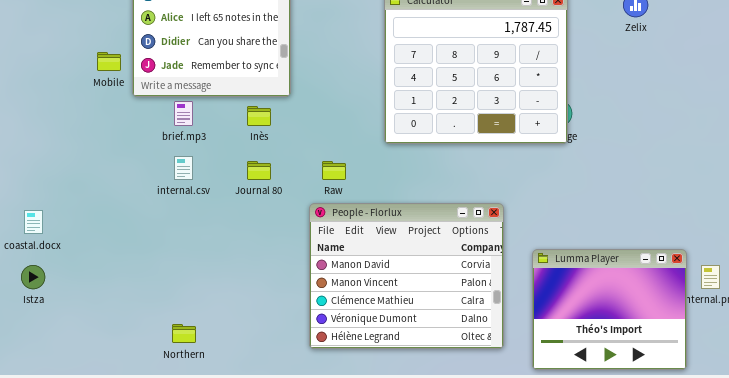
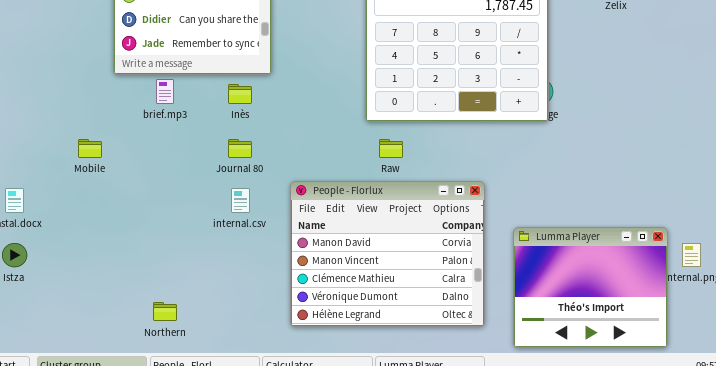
Mobile: [97,52,121,71] -> [78,139,102,158], moved
internal.csv: [174,156,193,180] -> [231,188,250,213], moved
Raw: [322,161,346,180] -> [379,139,403,158], moved

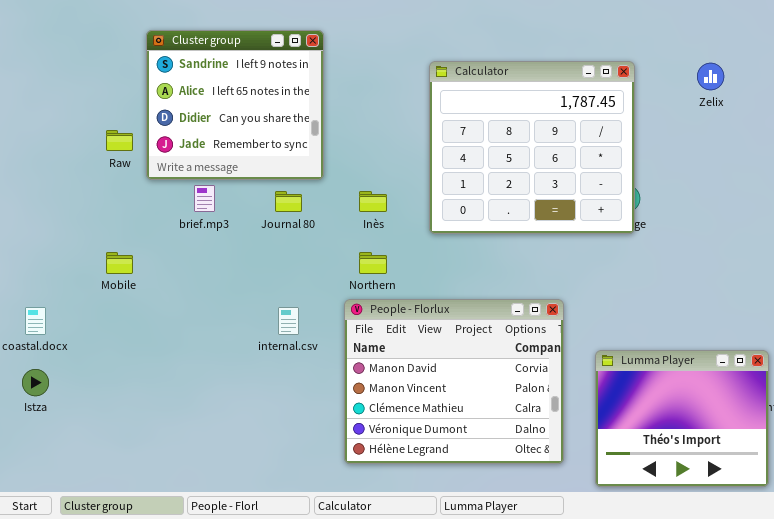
Inès: [228,84,252,104] -> [359,191,387,212], moved
Journal 80: [228,139,252,158] -> [275,191,302,212], moved
Raw: [379,139,403,158] -> [106,130,133,151], moved
Northern: [153,302,177,321] -> [359,252,387,274], moved

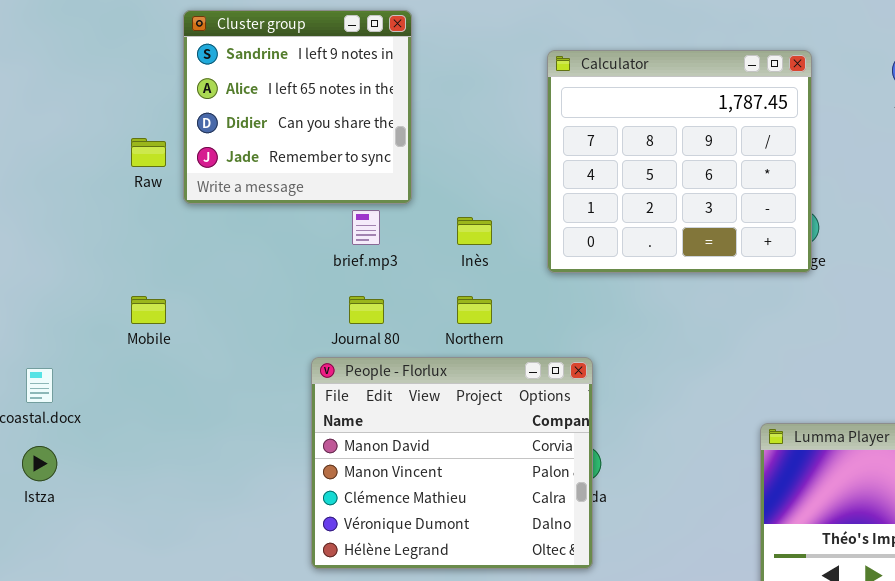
brief.mp3: [194,185,215,212] -> [352,210,380,245], moved
Journal 80: [275,191,302,212] -> [349,296,384,324], moved
People - Florlux: [344,299,564,464] -> [311,357,593,569], moved

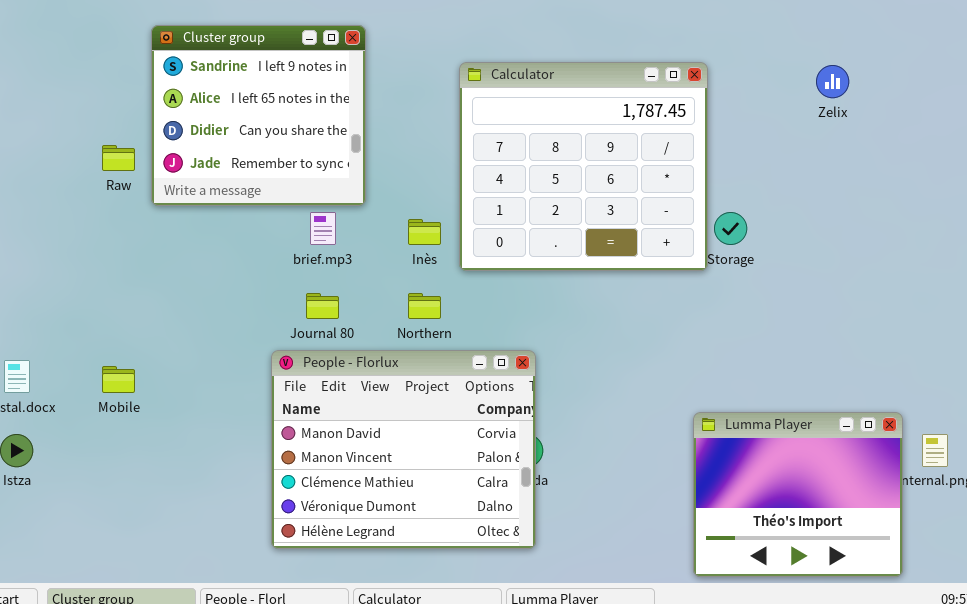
Calculator: [547,50,812,273] -> [459,62,708,271], moved
Mobile: [131,296,166,324] -> [102,366,135,393], moved

